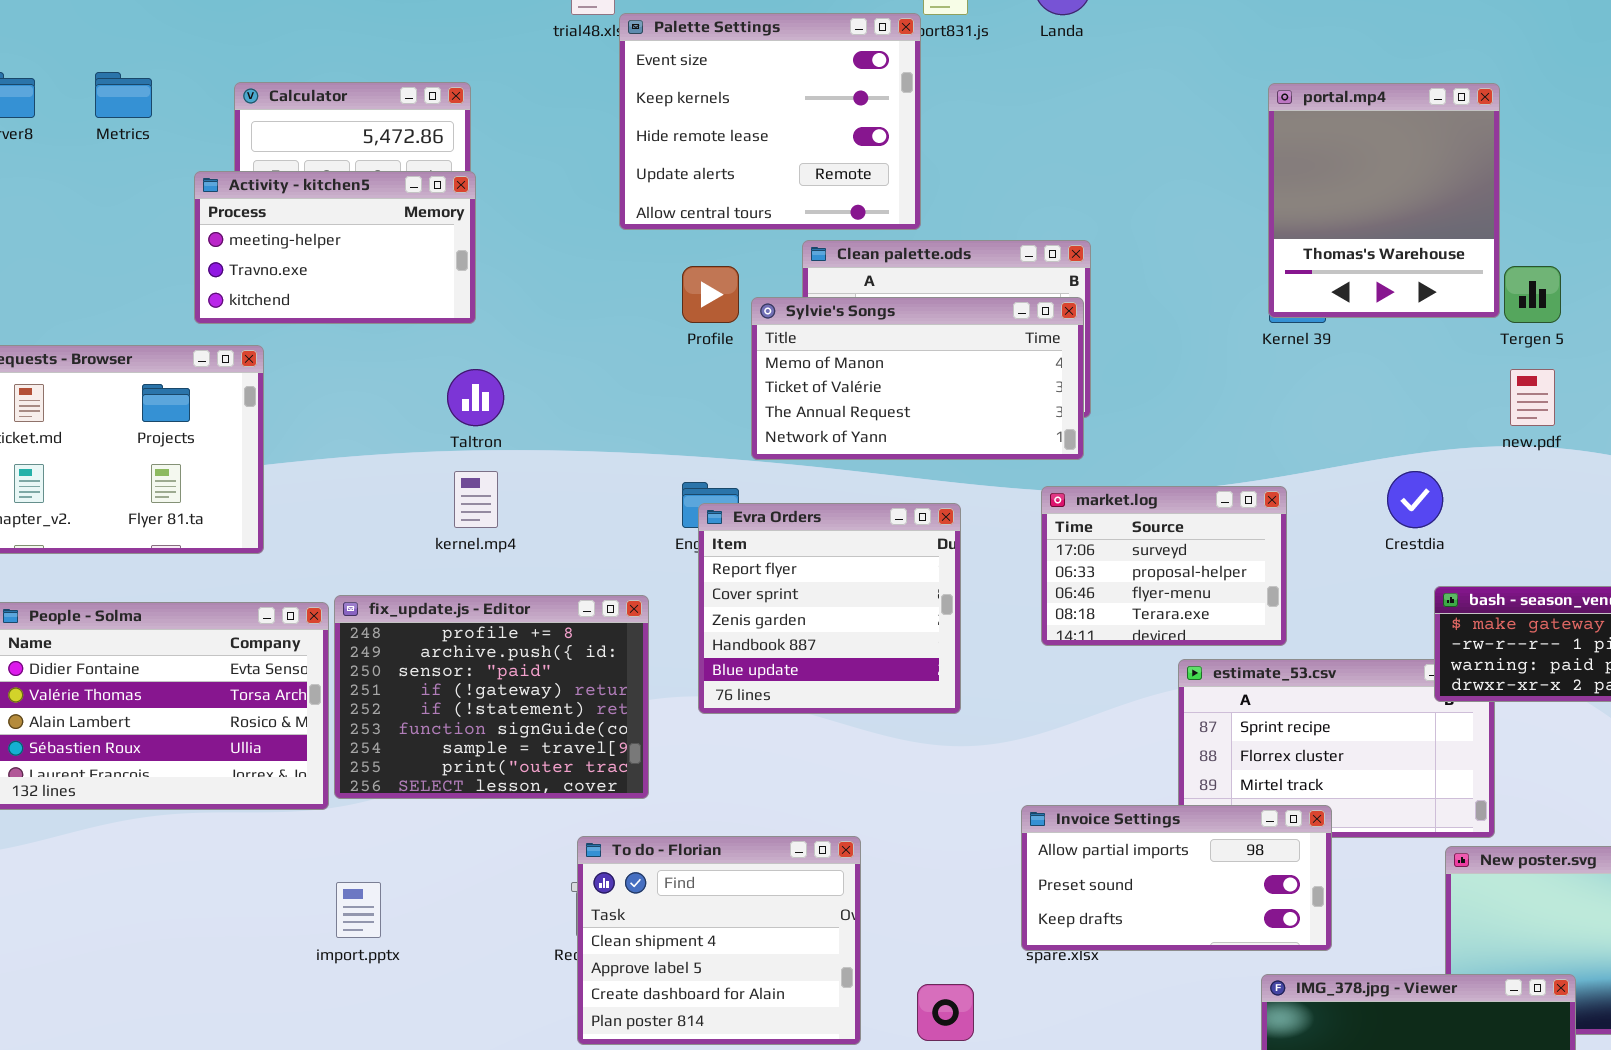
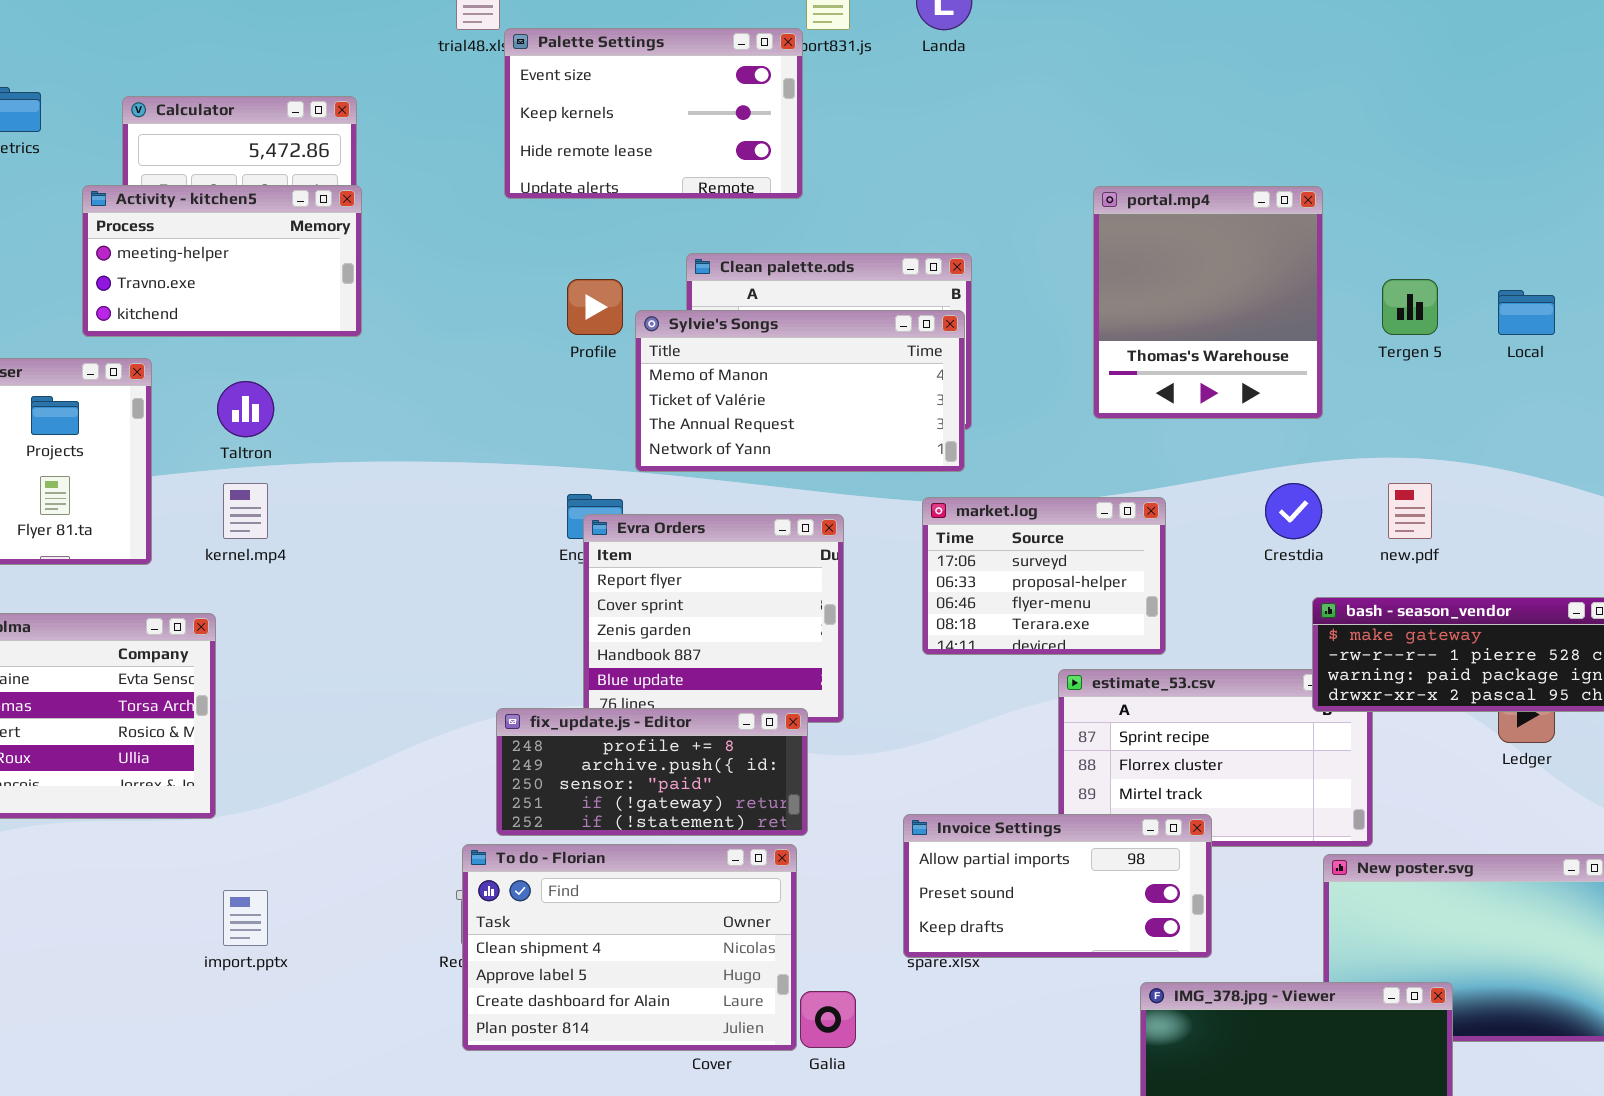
Palette Settings: [619,13,921,230] -> [504,28,803,199], resized
portal.mp4: [1268,83,1500,318] -> [1093,186,1323,419], moved
Taltron: [447,369,504,426] -> [217,381,274,437], moved
new.pdf: [1510,369,1555,426] -> [1388,483,1432,539], moved
kernel.mp4: [454,471,498,528] -> [223,483,268,539], moved
fix_update.js - Editor: [334,595,649,799] -> [496,708,808,836], moved, resized
To do - Florian: [577,836,861,1045] -> [462,844,797,1051], resized

